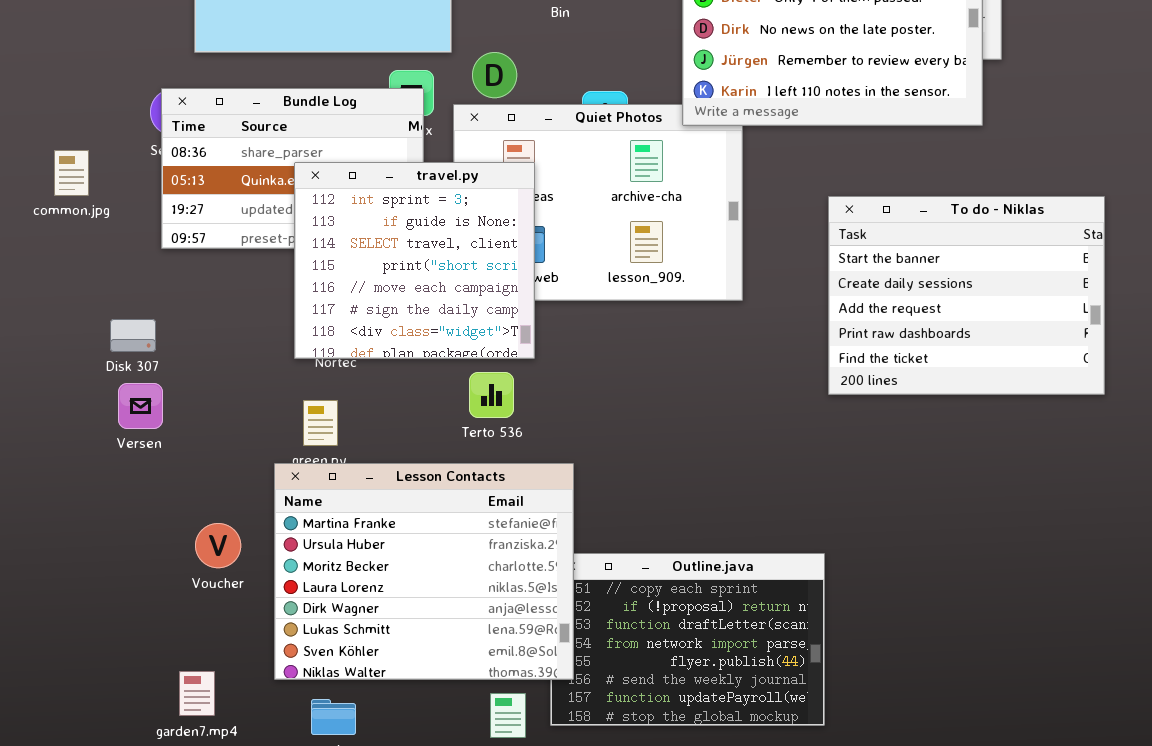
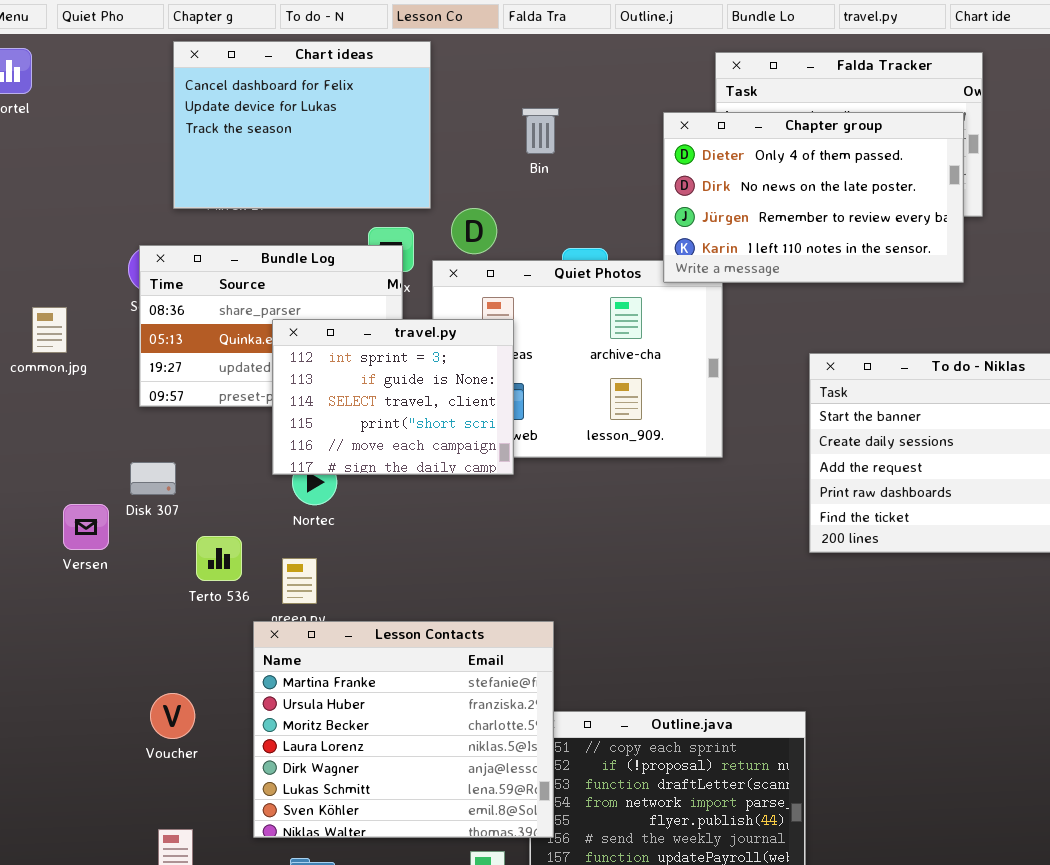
travel.py: [294,162,535,359] -> [272,319,514,475], resized
Disk 307: [110,319,156,352] -> [130,462,176,495], moved
Terto 536: [469,372,514,418] -> [196,536,242,581], moved
Versen: [118,383,163,429] -> [63,504,109,550], moved
Voucher: [195,523,241,568] -> [150,693,195,739], moved

